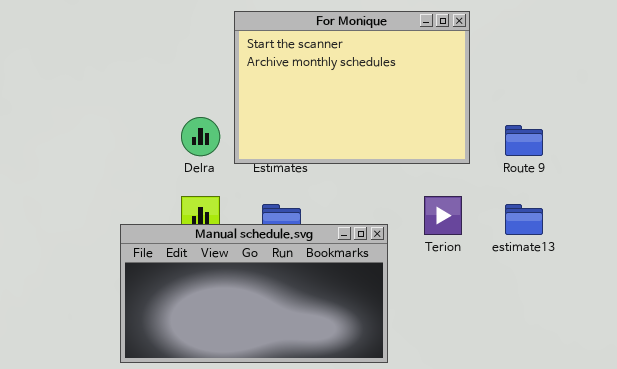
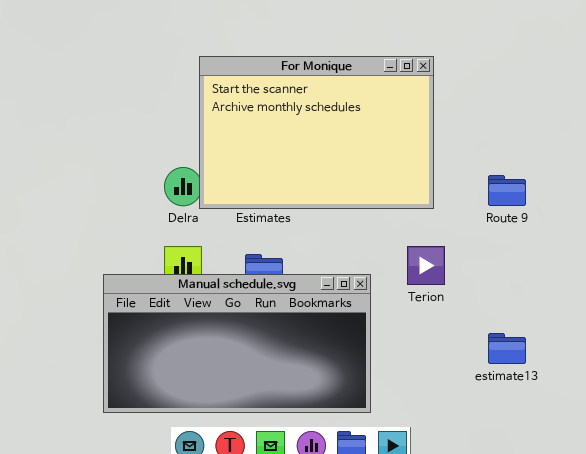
For Monique: [234,11,470,164] -> [199,56,434,209], moved
estimate13: [505,204,543,235] -> [488,333,526,364], moved

